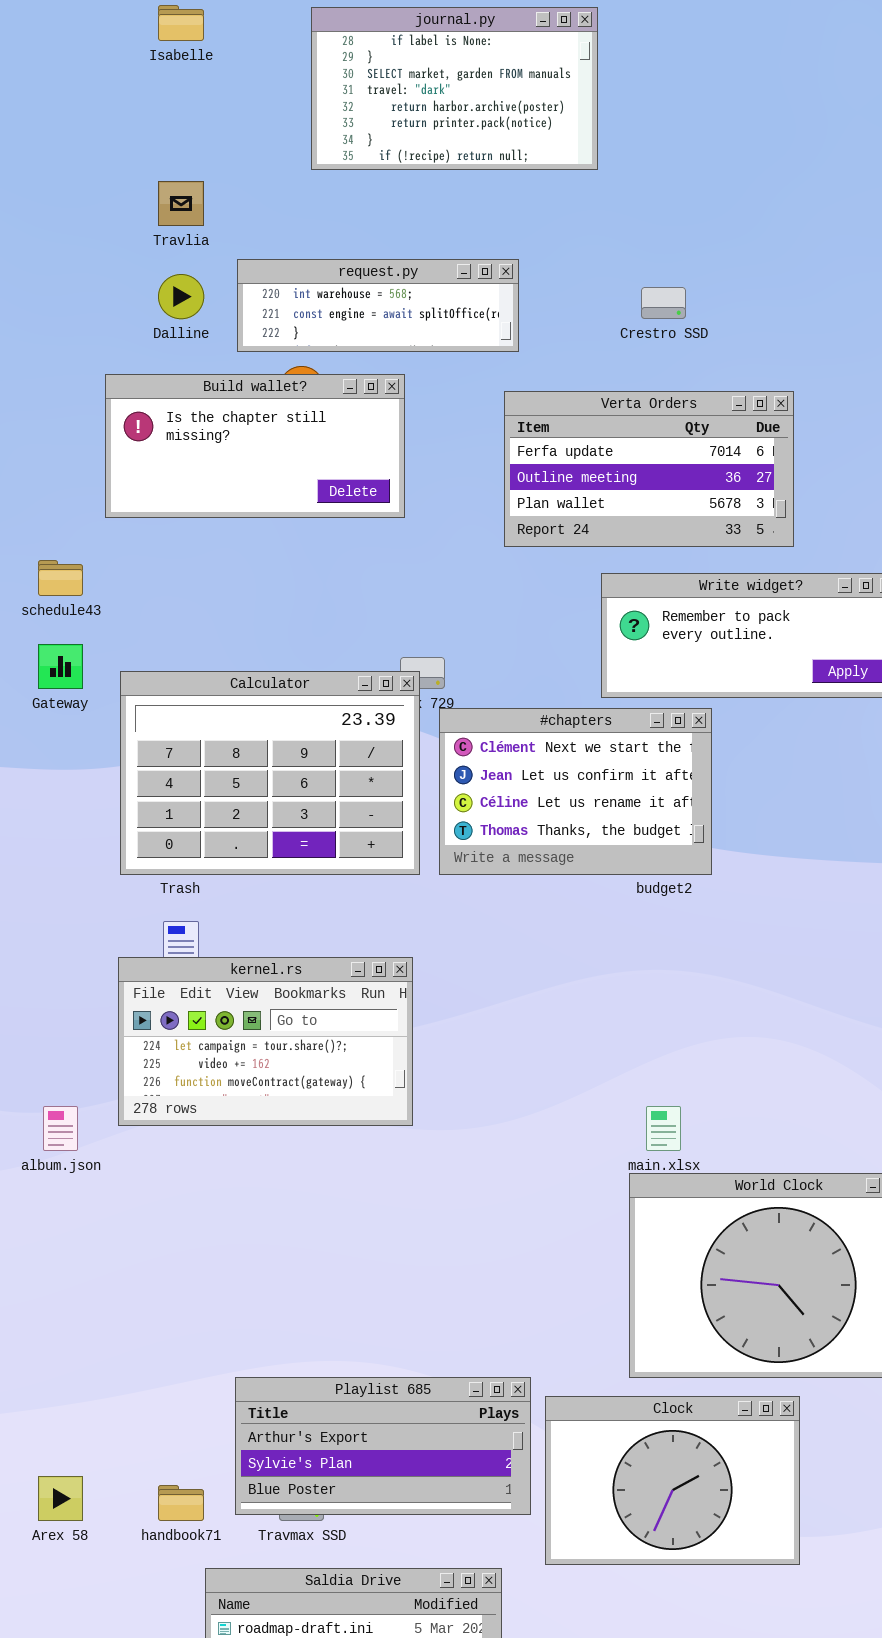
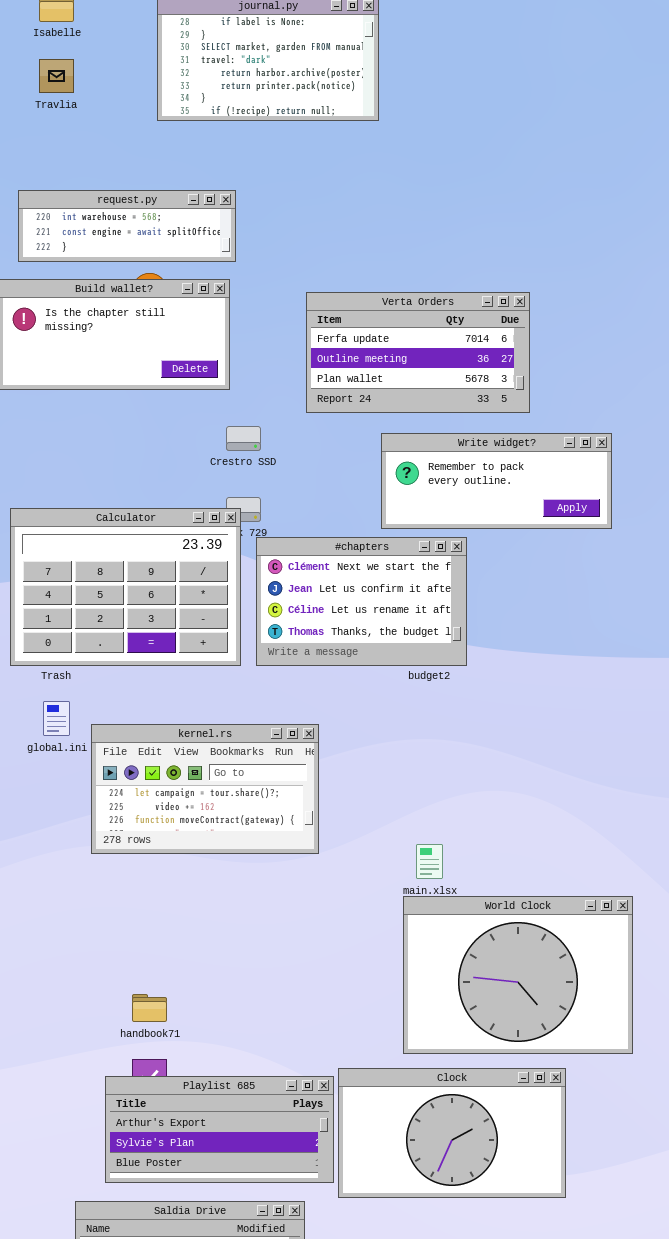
Travlia: [158,181,204,226] -> [39,59,74,93], moved
request.py: [237,259,519,352] -> [18,190,236,262], moved
Crestro SSD: [641,287,686,319] -> [226,426,261,451], moved
kernel.rs: [118,957,413,1126] -> [91,724,319,854], moved
Playlist 685: [235,1377,531,1515] -> [105,1076,334,1183], moved
Clock: [545,1396,800,1565] -> [338,1068,566,1198], resized
handbook71: [158,1485,204,1521] -> [132,994,167,1022], moved

